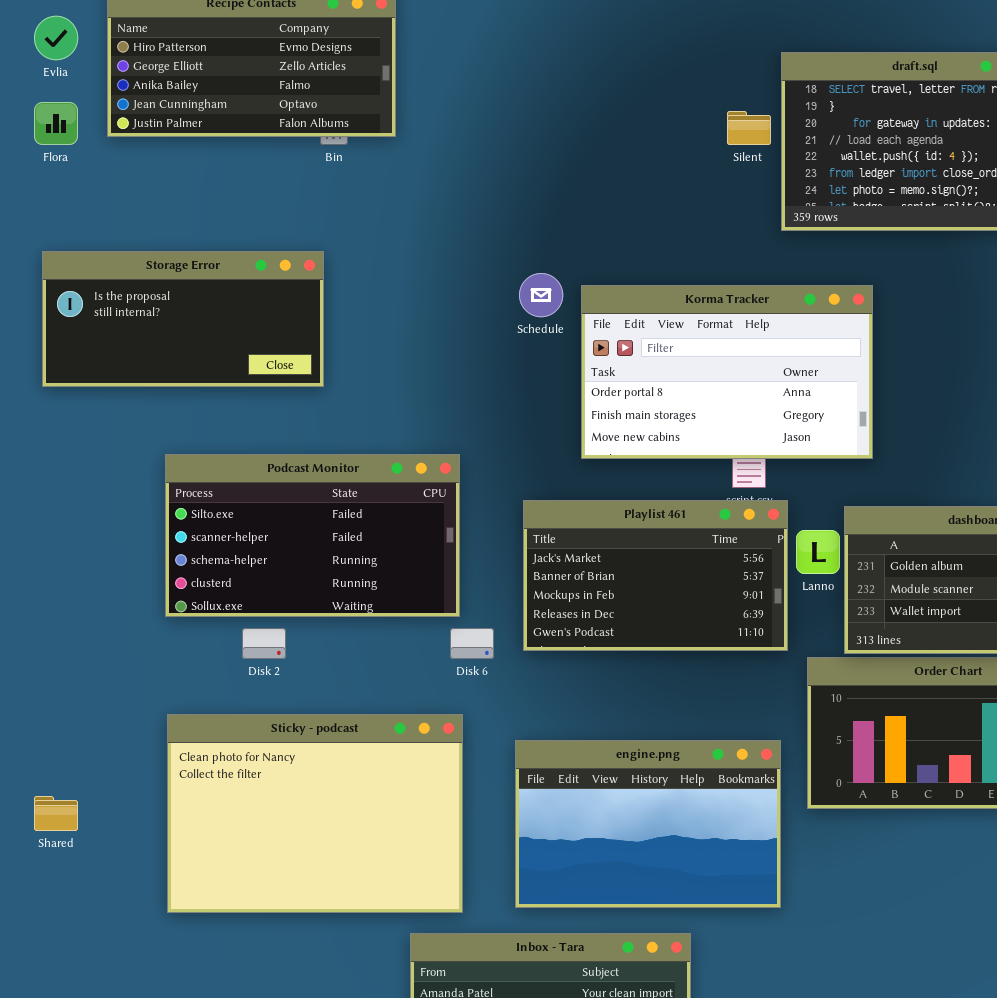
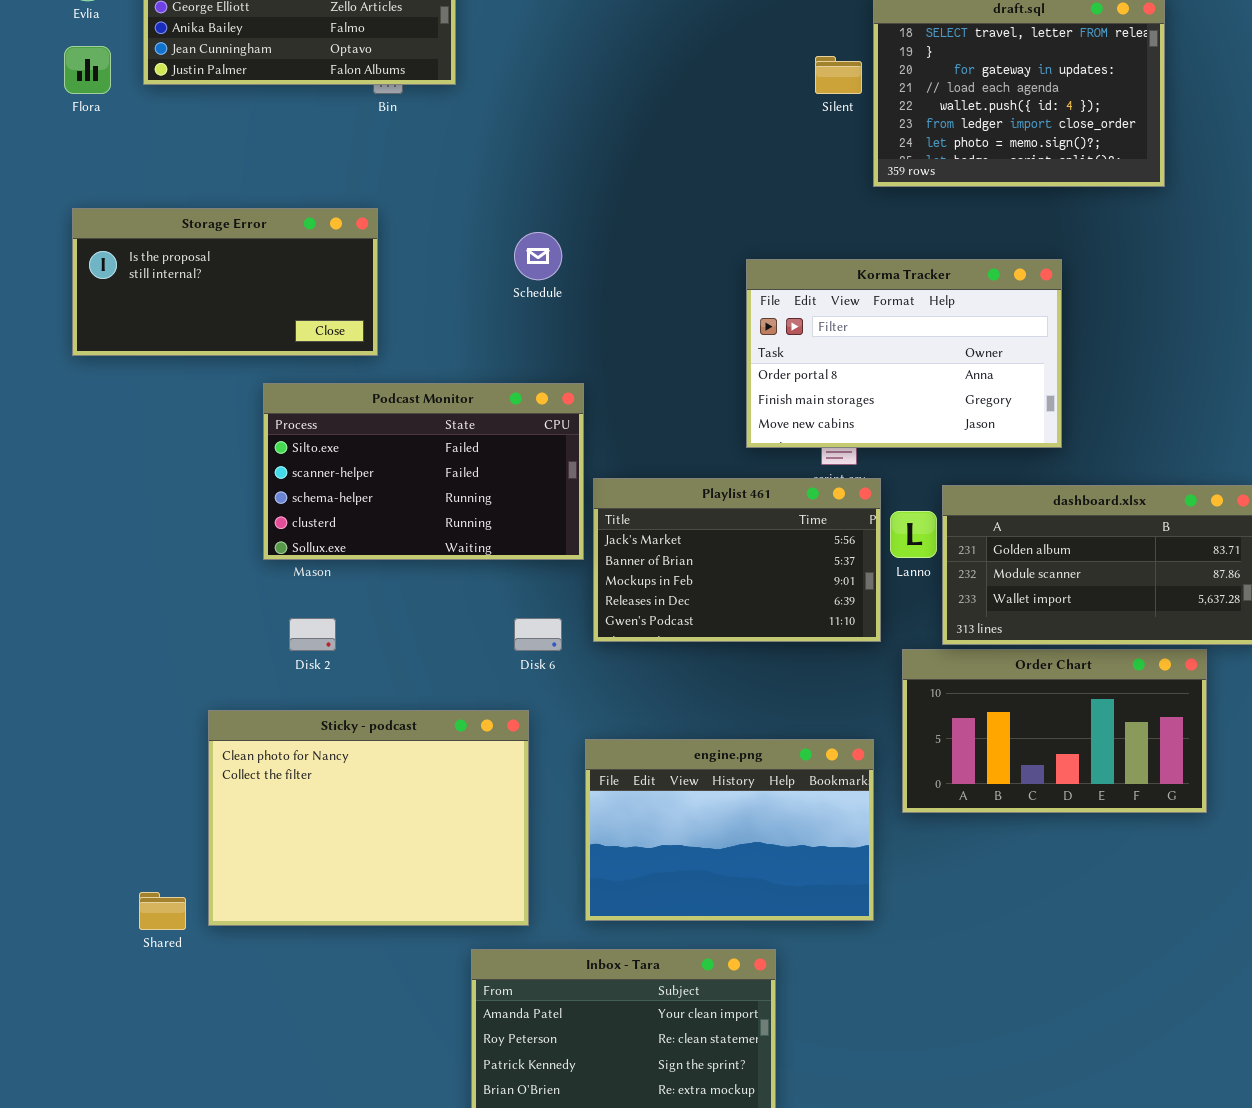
Schedule: [519,273,563,317] -> [514,232,562,280], moved
Korma Tracker: [581,285,873,459] -> [746,259,1062,448], moved
Podcast Monitor: [165,454,460,617] -> [263,383,584,560], moved
Shared: [34,796,78,831] -> [139,892,186,930], moved

